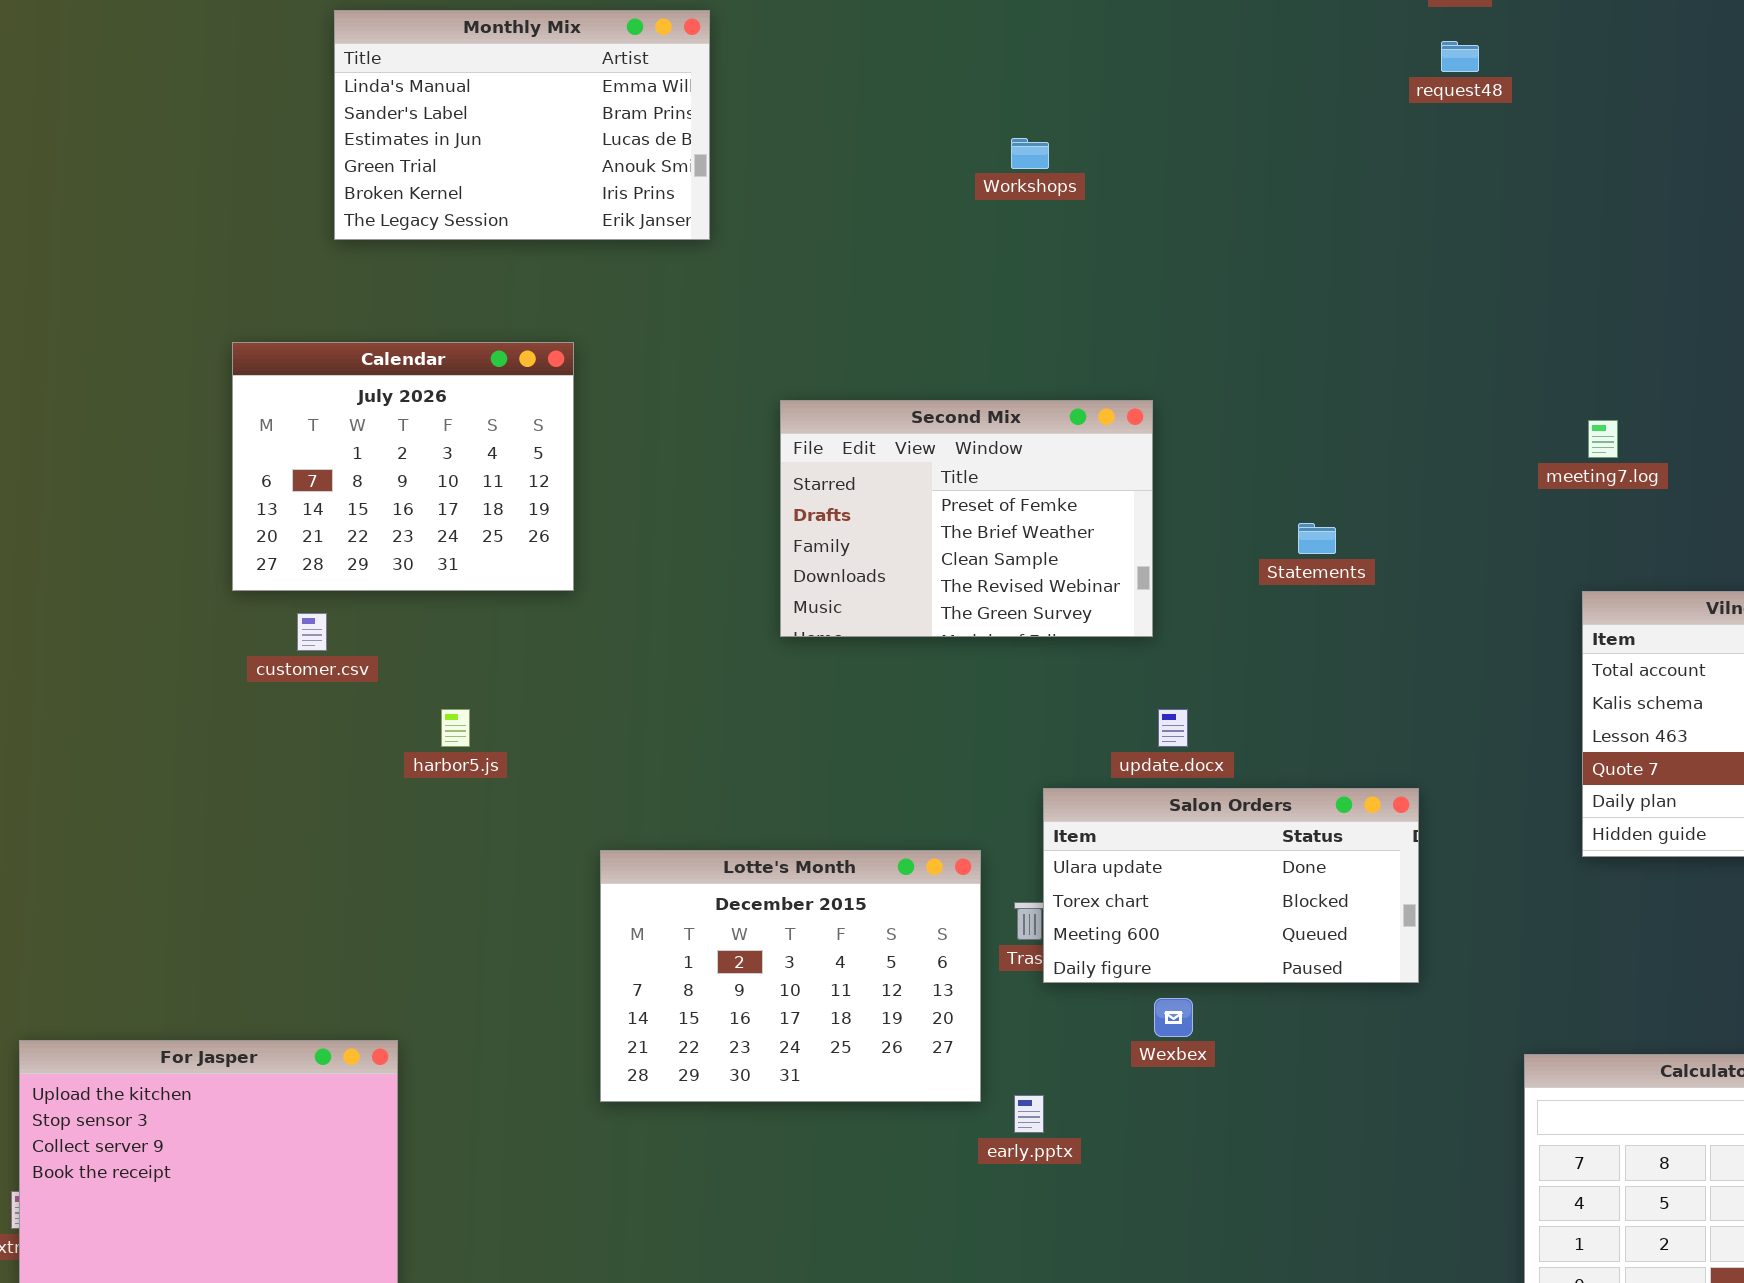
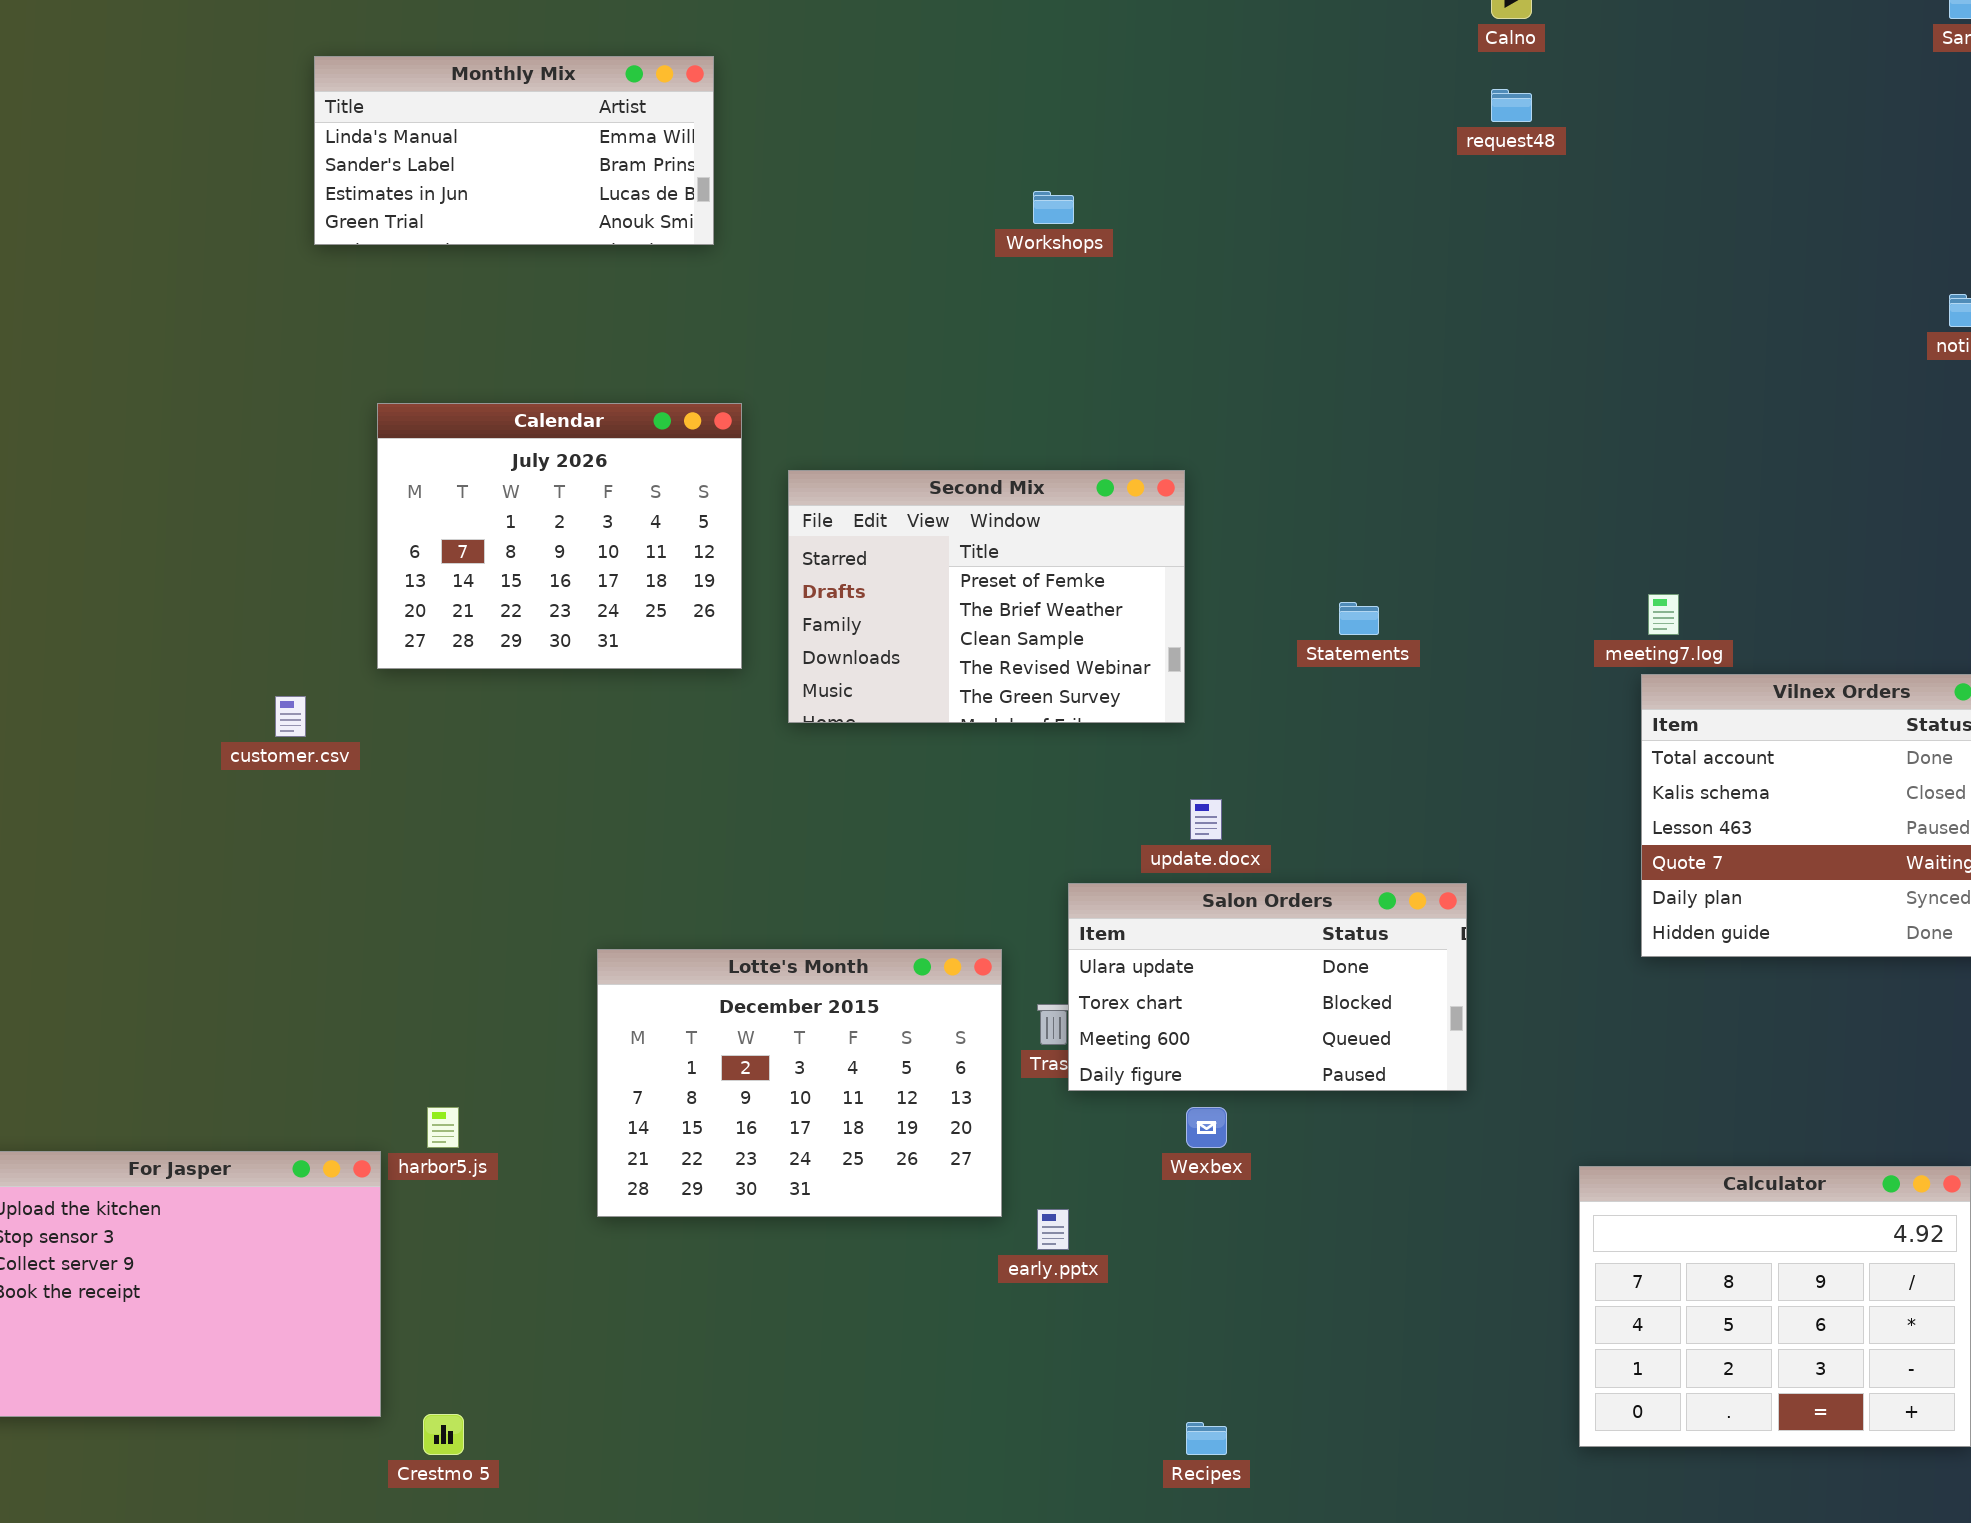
Monthly Mix: [334,10,710,240] -> [314,56,714,245], resized
Calendar: [232,342,574,591] -> [377,403,742,669], moved
meeting7.log: [1588,420,1618,458] -> [1648,594,1679,635], moved
harbor5.js: [441,709,470,747] -> [427,1107,459,1148], moved

